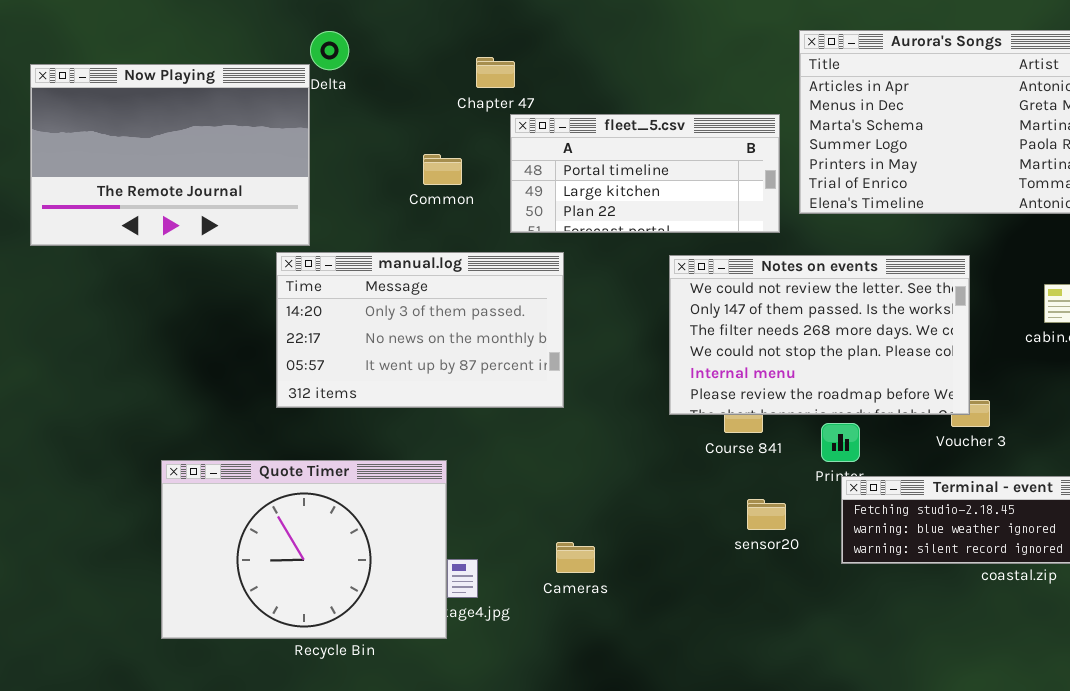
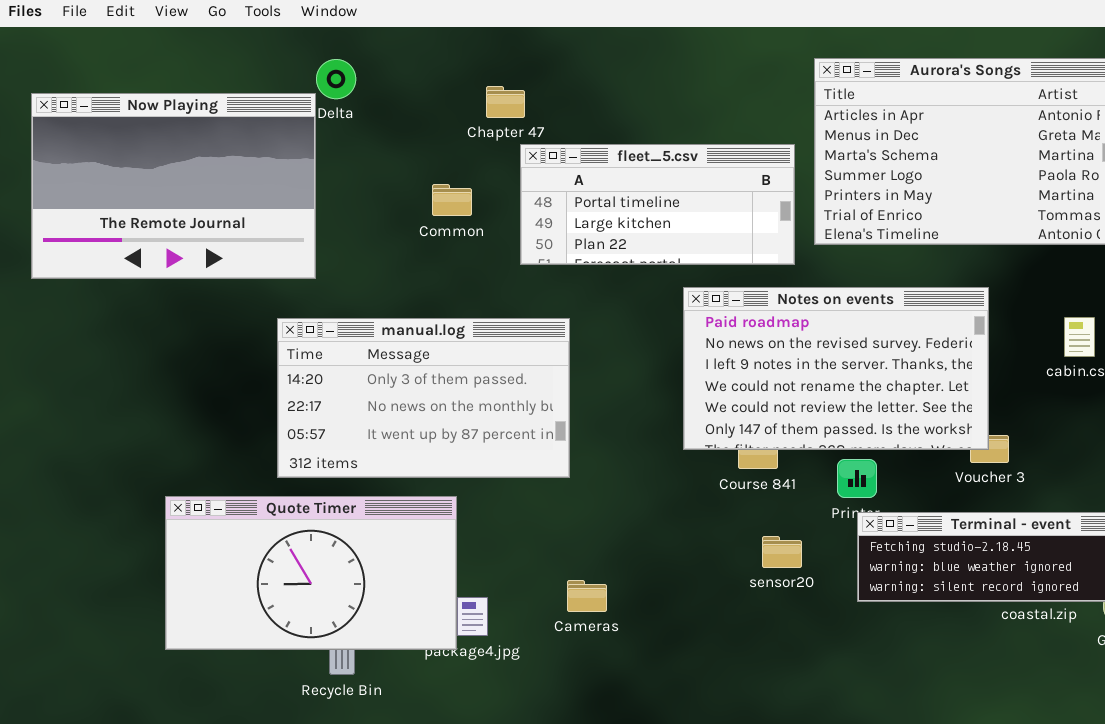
manual.log: [276,252,564,408] -> [277,318,570,478], moved
Notes on events: [669,255,970,415] -> [683,287,989,450], scrolled up 4 rows
Quote Timer: [161,460,447,639] -> [165,496,457,650], resized

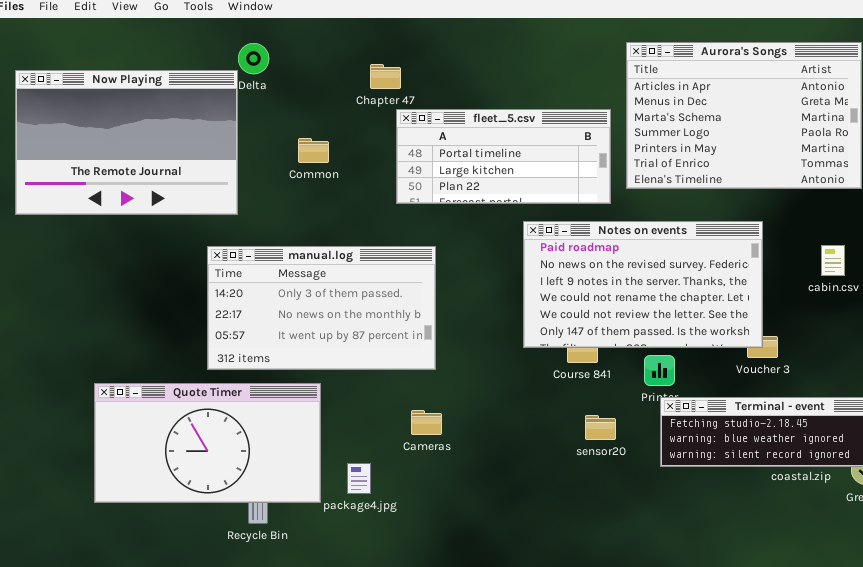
Common: [432,184,472,216] -> [298,138,329,163], moved
Quote Timer: [165,496,457,650] -> [94,383,321,503], moved
Cameras: [567,580,607,612] -> [411,410,442,435], moved

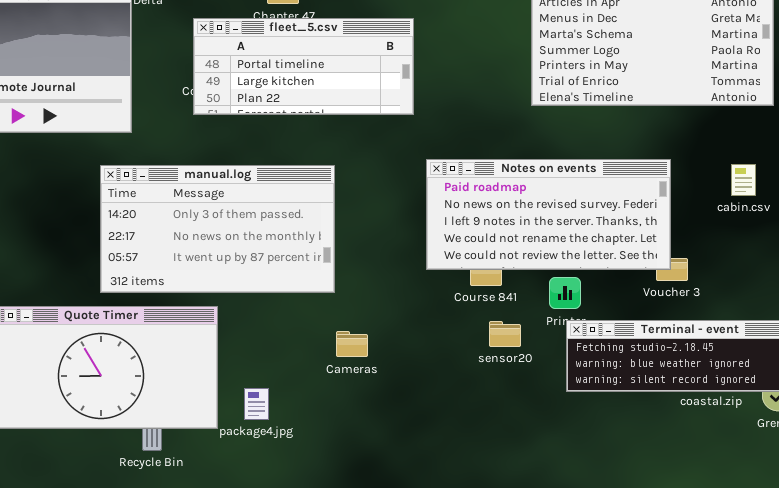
fleet_5.csv: [396,109,611,204] -> [193,18,414,115], moved
Notes on events: [523,221,763,348] -> [426,159,671,270], resized
Cameras: [411,410,442,435] -> [336,331,368,357], moved
sensor20: [585,415,616,440] -> [489,321,521,347], moved

